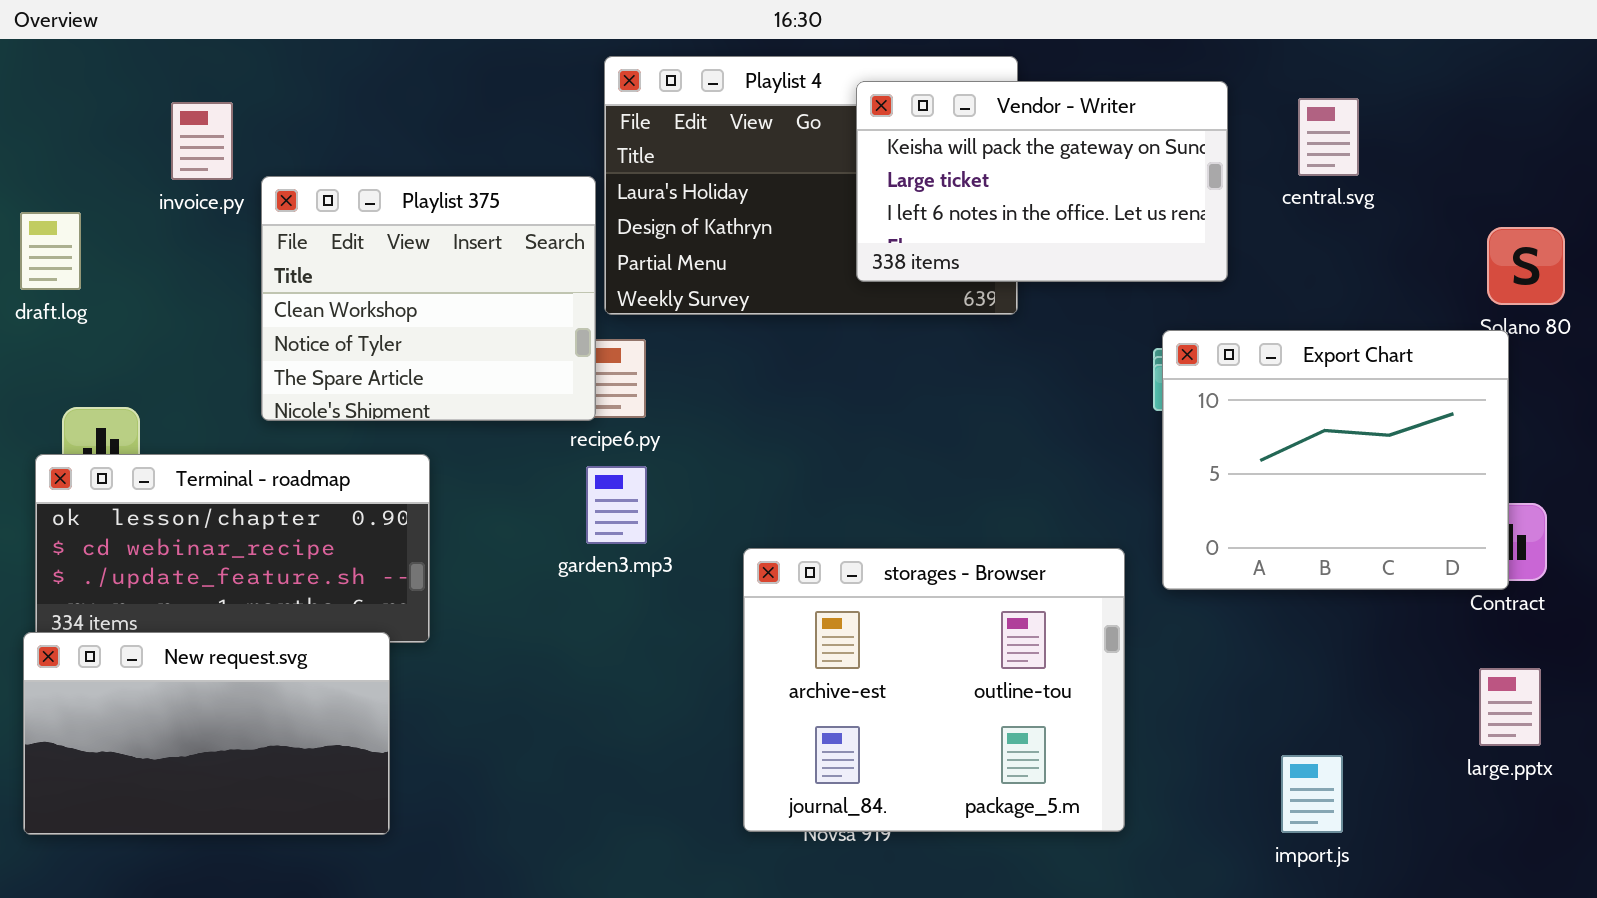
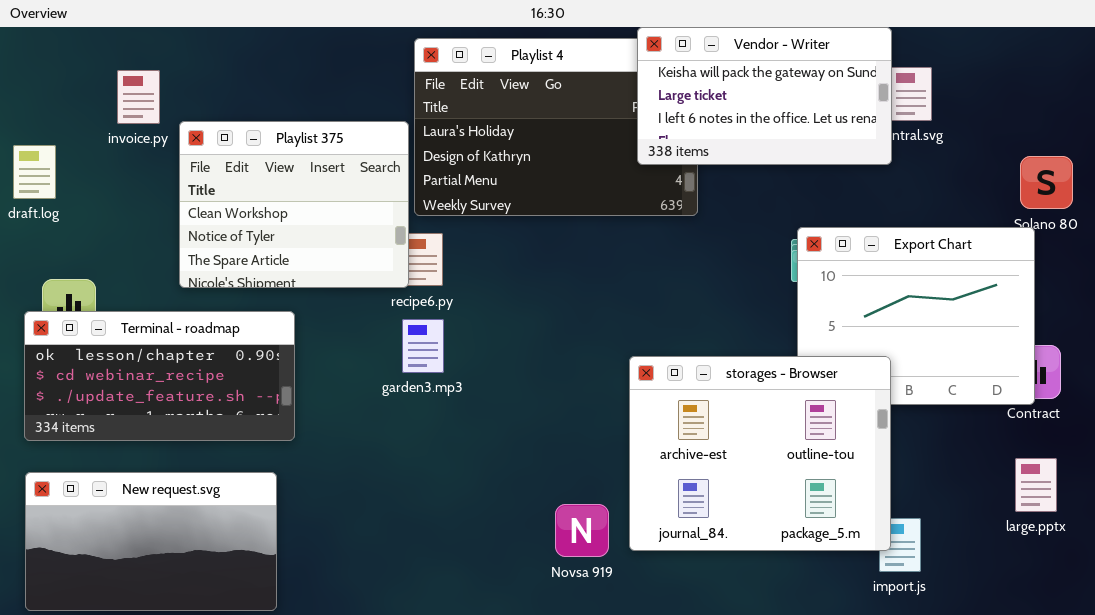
Vendor - Writer: [856,81,1228,282] -> [637,27,892,165], moved
storages - Browser: [743,548,1125,832] -> [629,356,891,551], moved
New request.svg: [23,632,390,835] -> [25,472,277,611], moved

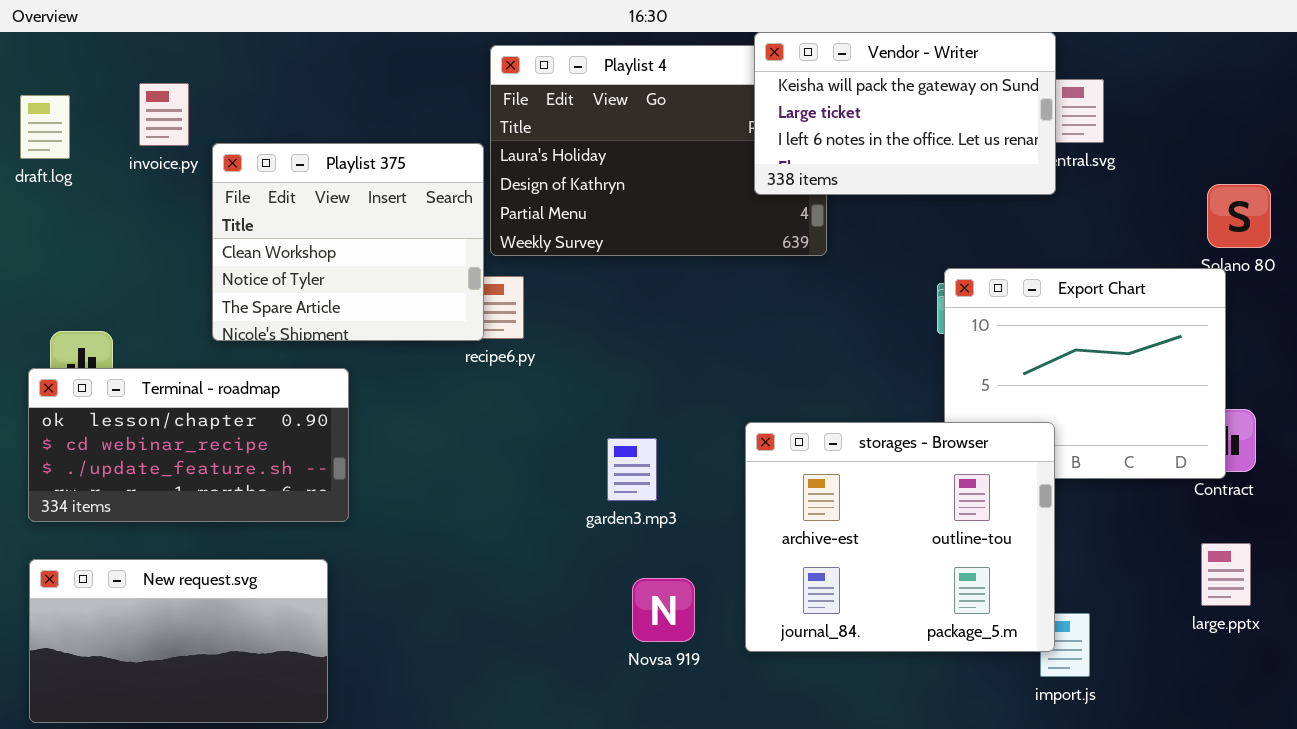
draft.log: [13,145,56,199] -> [20,95,70,159], moved
garden3.mp3: [402,319,444,373] -> [607,438,657,501], moved
Novsa 919: [555,504,609,557] -> [632,578,695,642], moved

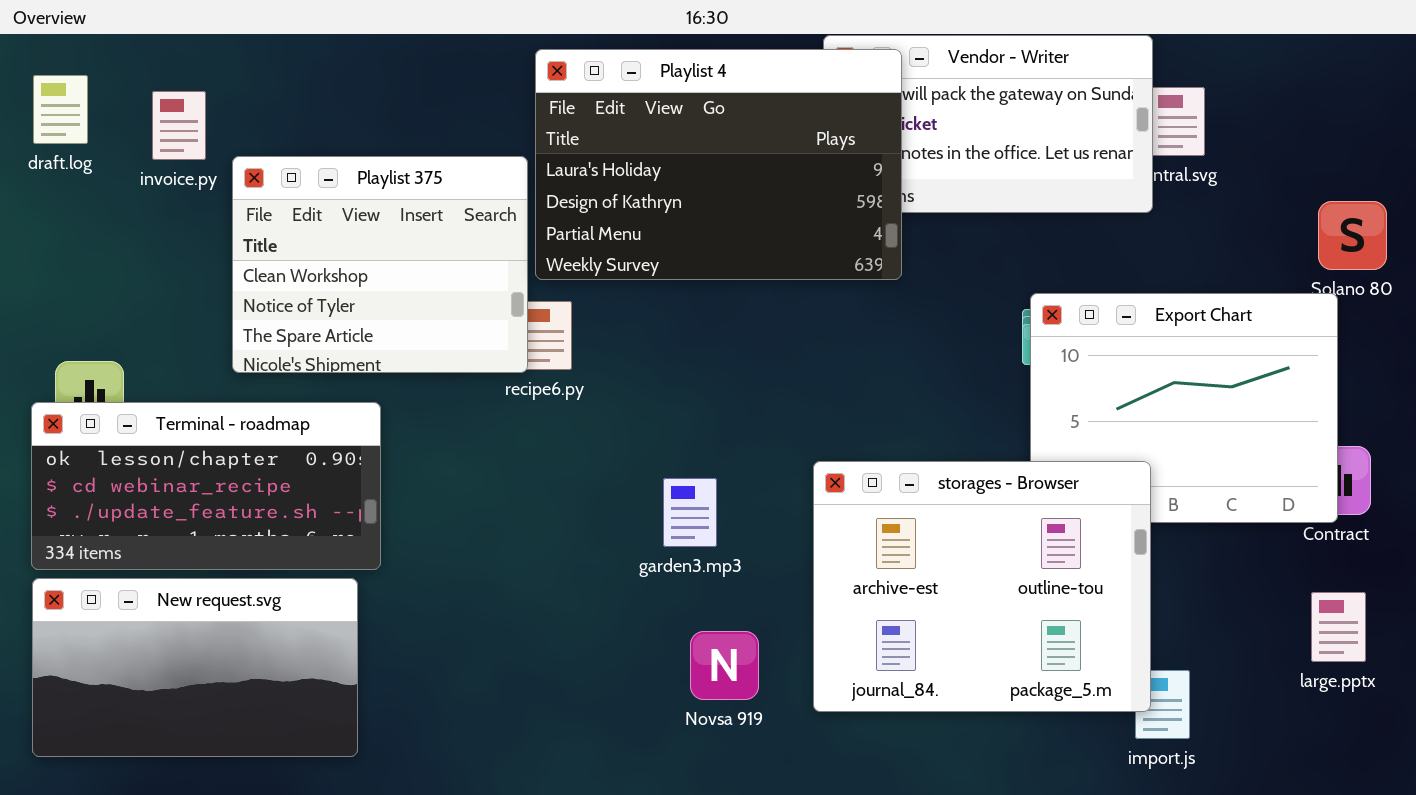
Playlist 4: [490,45,827,256] -> [535,49,902,280], raised
draft.log: [20,95,70,159] -> [33,75,88,144], moved
New request.svg: [29,559,328,723] -> [32,578,358,757], moved

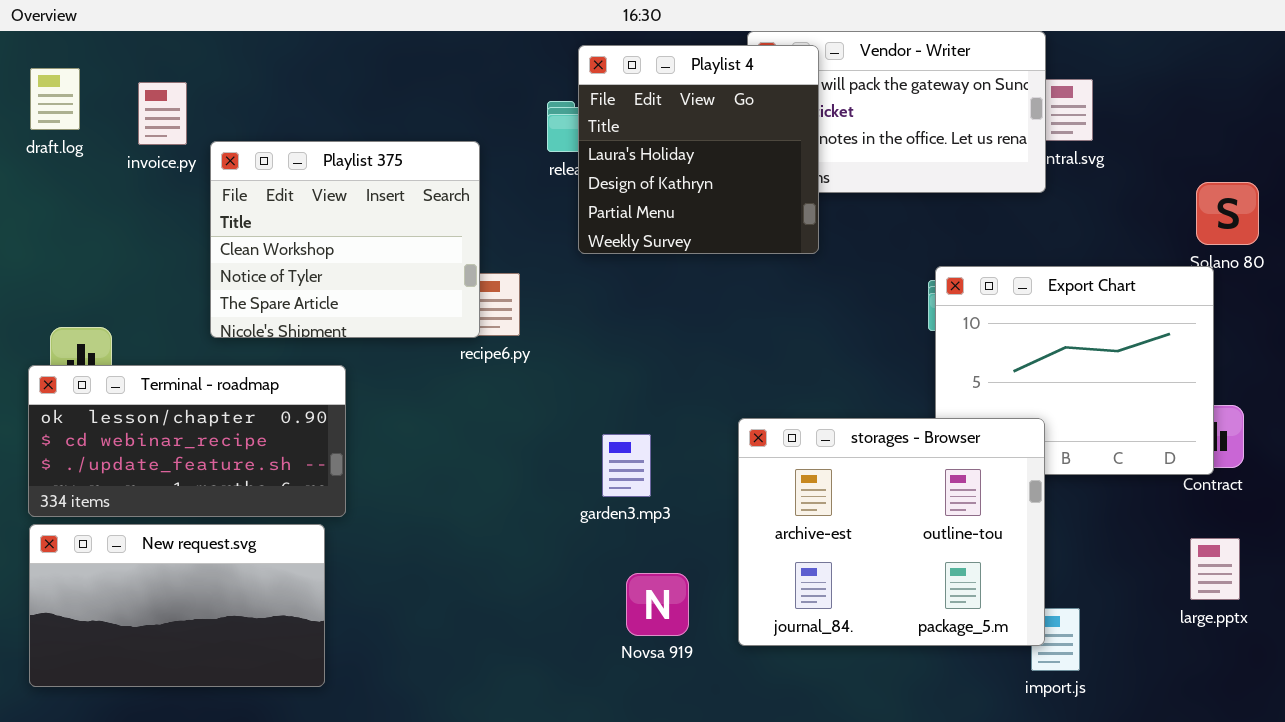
Playlist 4: [535,49,902,280] -> [578,45,819,254], resized

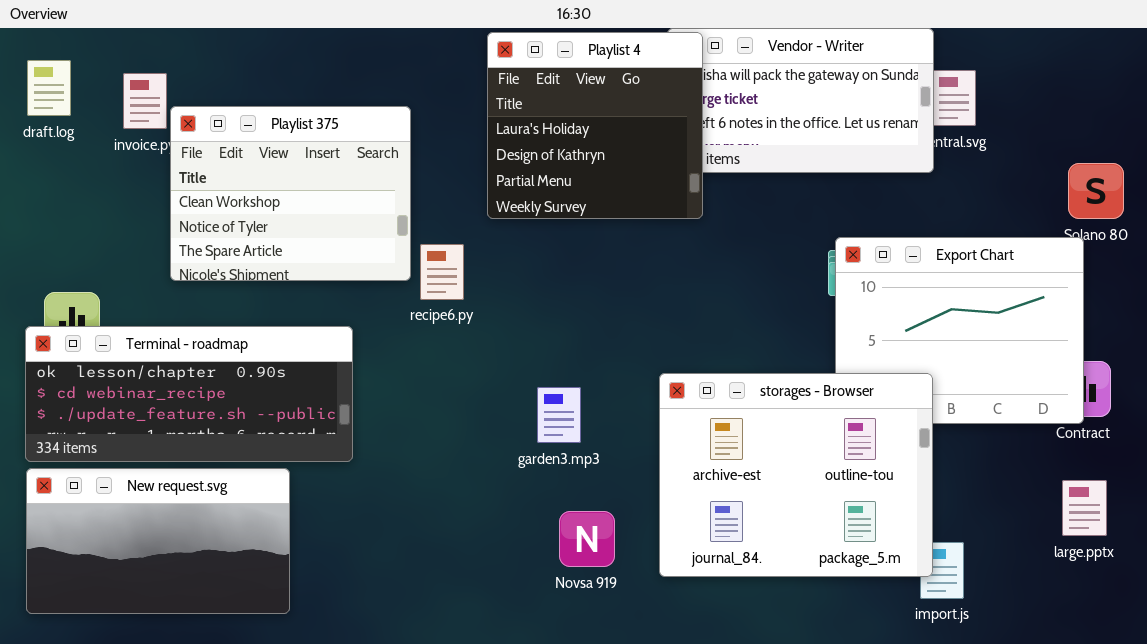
Playlist 4: [578,45,819,254] -> [487,32,703,219], moved
Playlist 375: [210,141,480,338] -> [170,106,411,281], moved
Terminal - roadmap: [28,365,346,517] -> [25,326,353,462], resized

